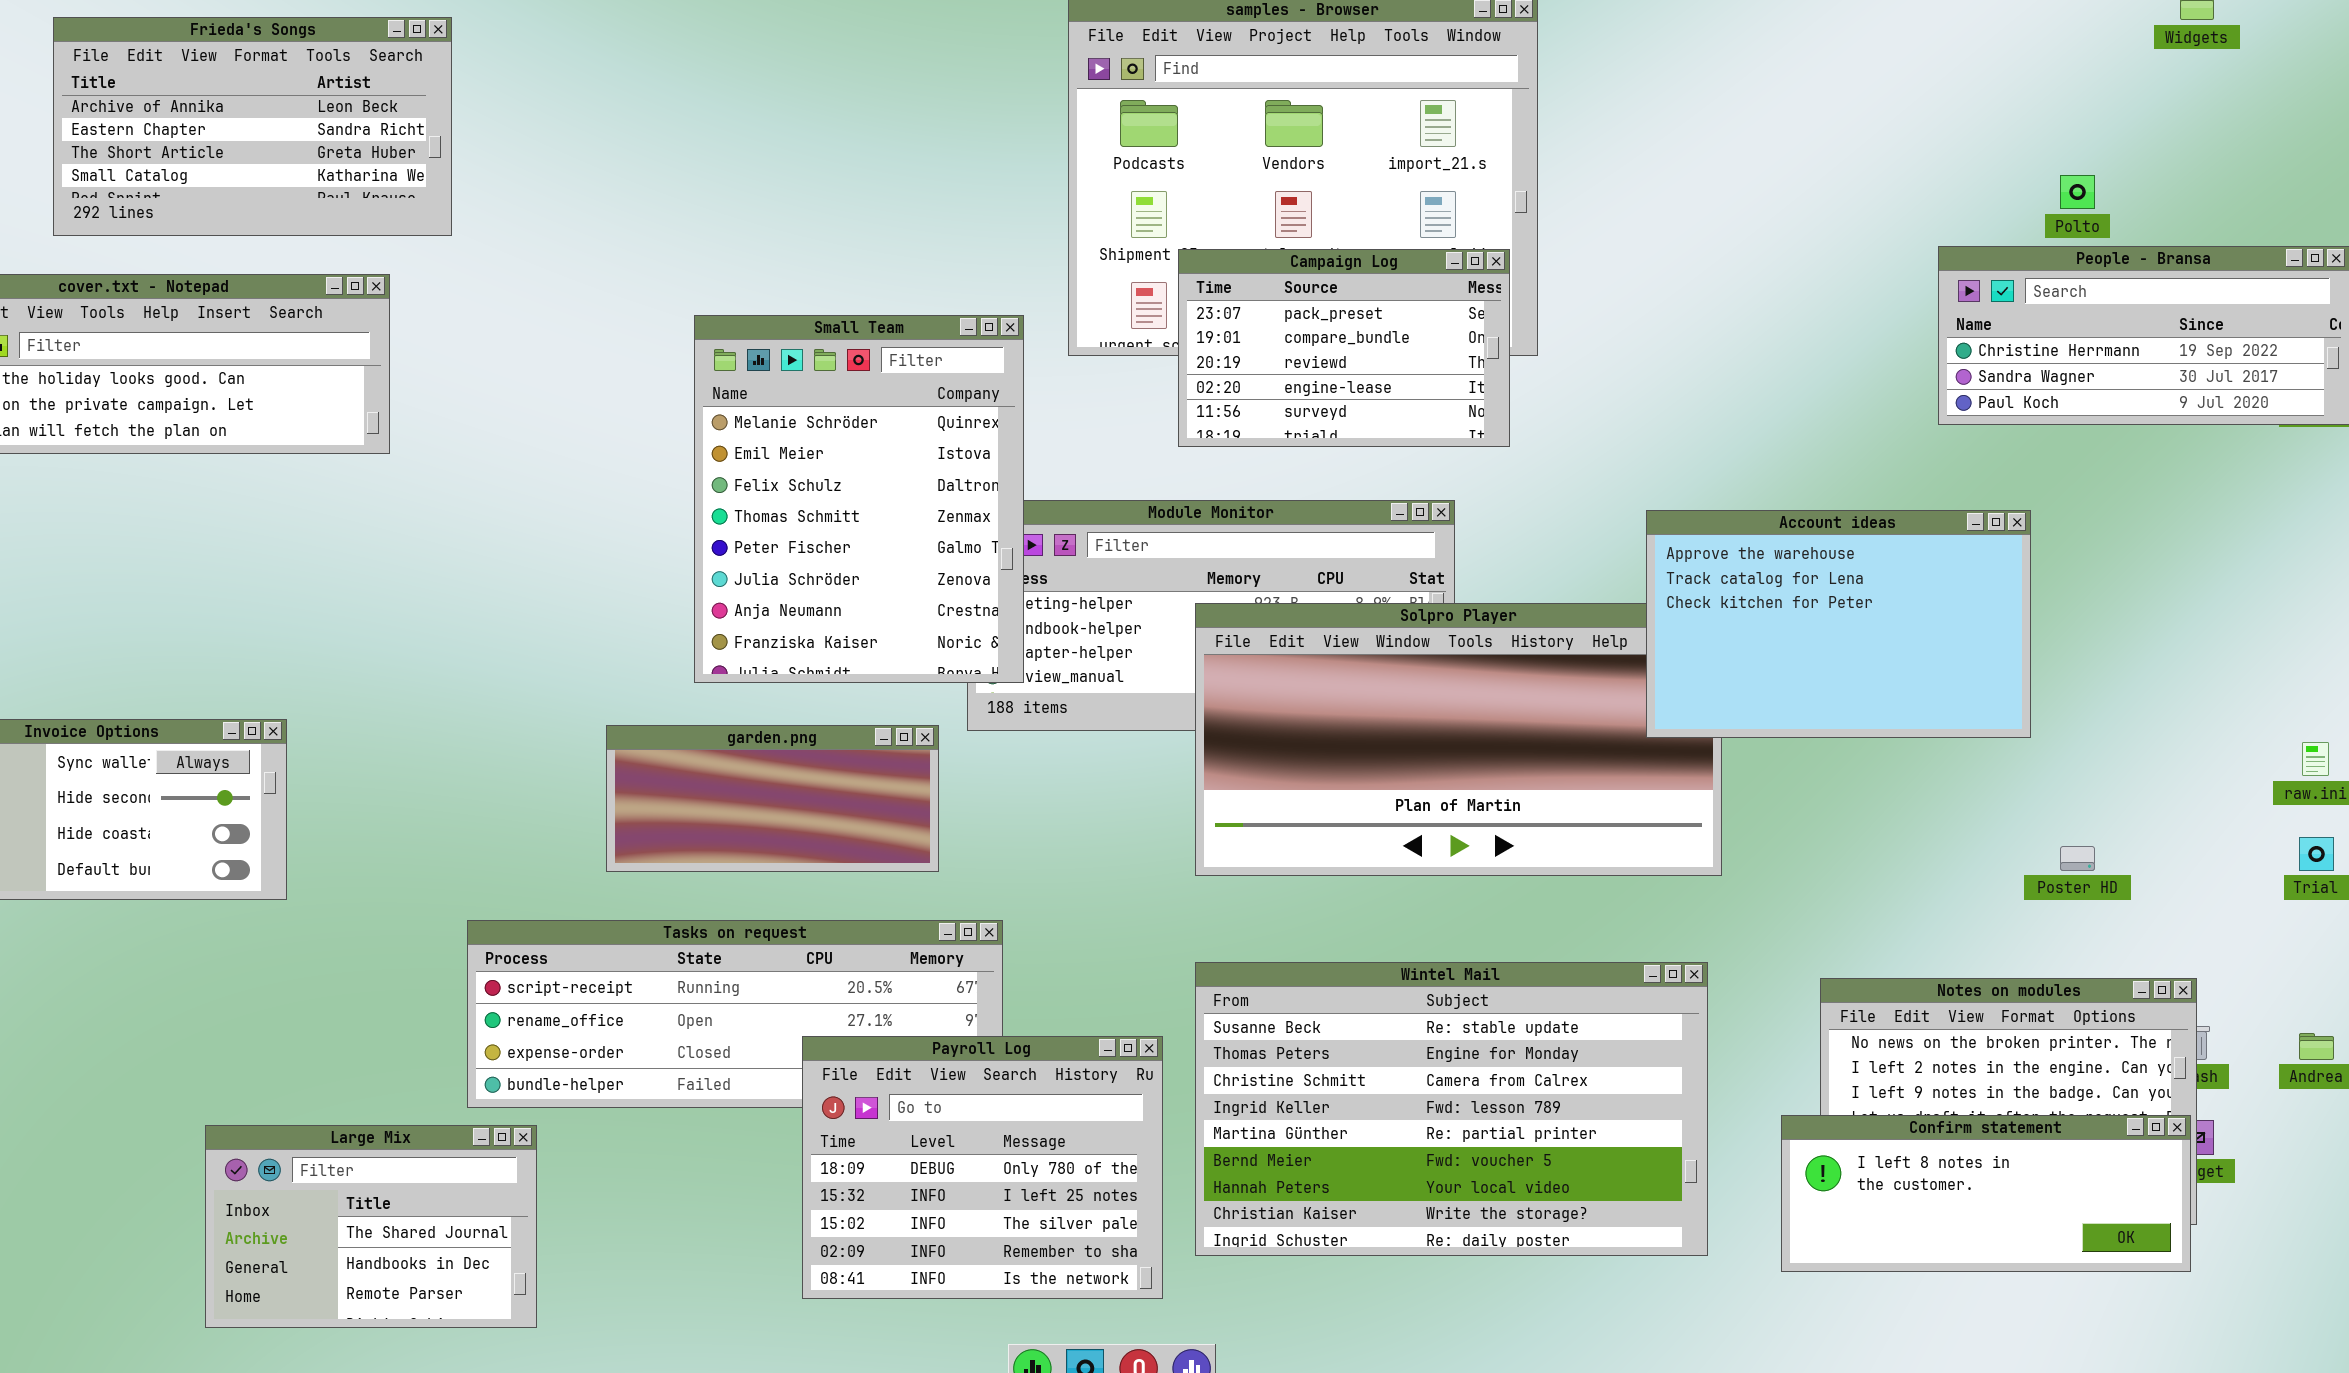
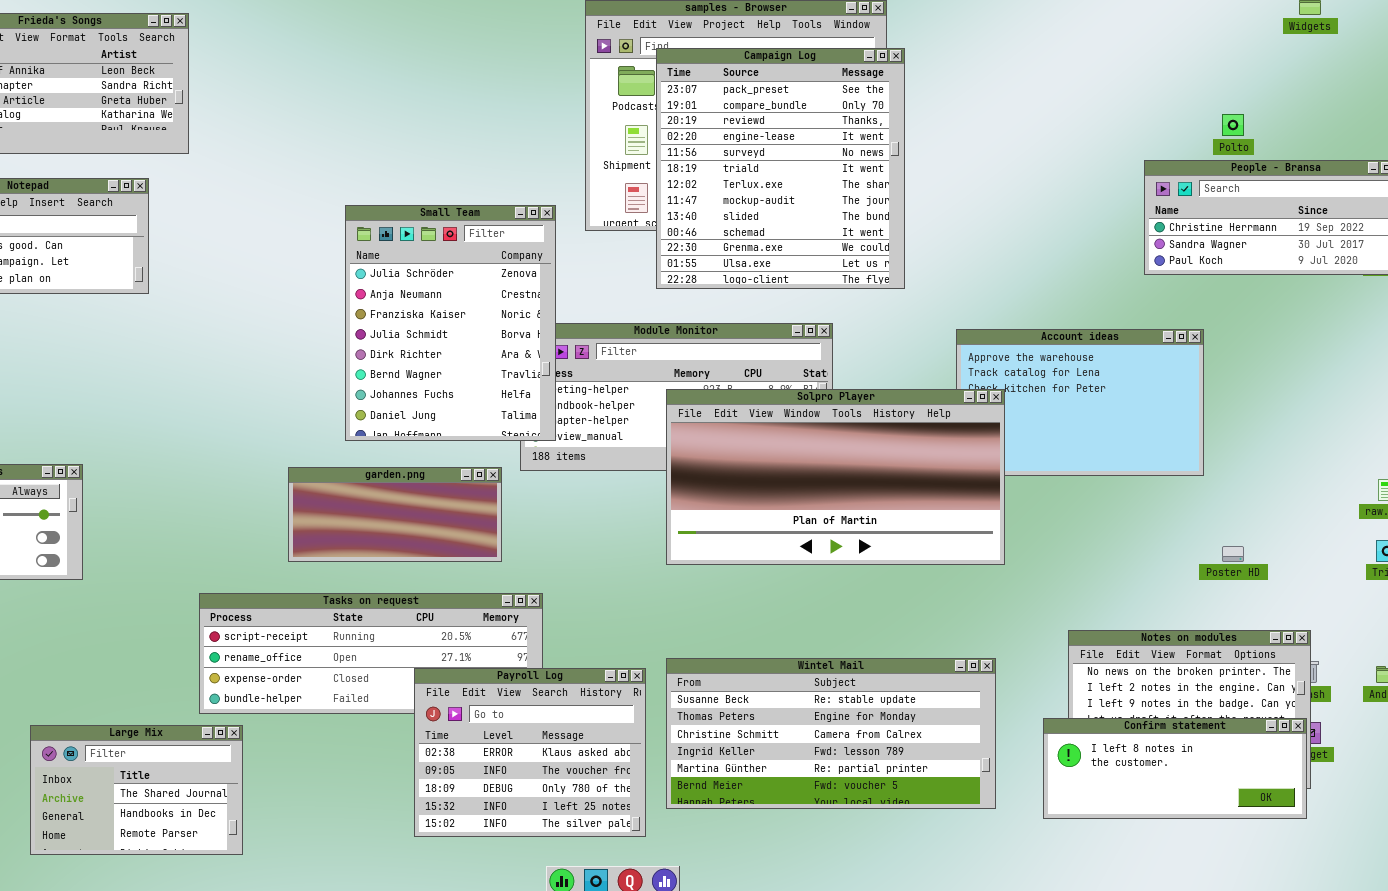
Campaign Log: [1178,249,1510,447] -> [656,48,905,289], resized
Small Team: [694,315,1024,683] -> [345,205,556,441], scrolled down 5 rows
Solpro Player: [1195,603,1722,876] -> [666,389,1005,565], raised
Wintel Mail: [1195,962,1708,1256] -> [666,658,996,809], resized
Payroll Log: [802,1036,1163,1299] -> [414,668,646,837], scrolled up 2 rows

